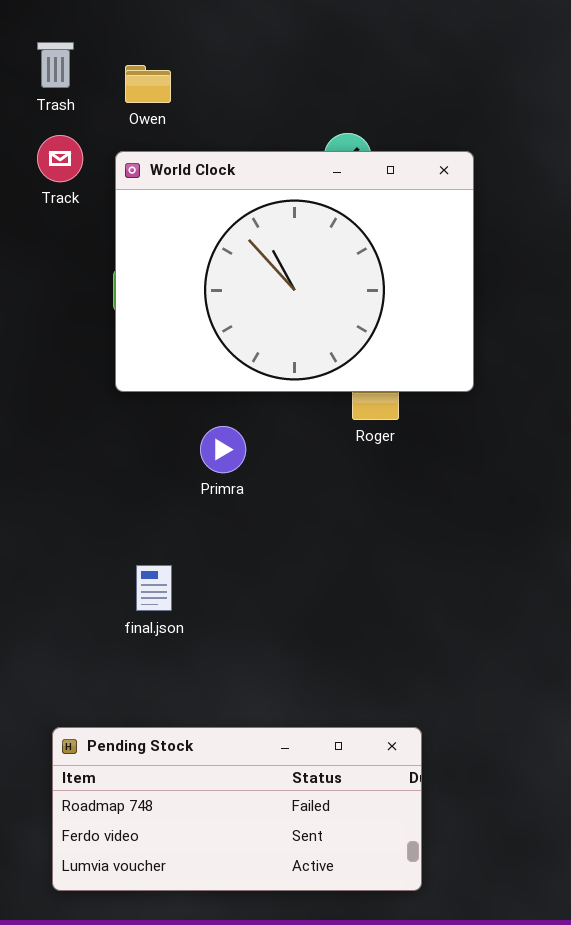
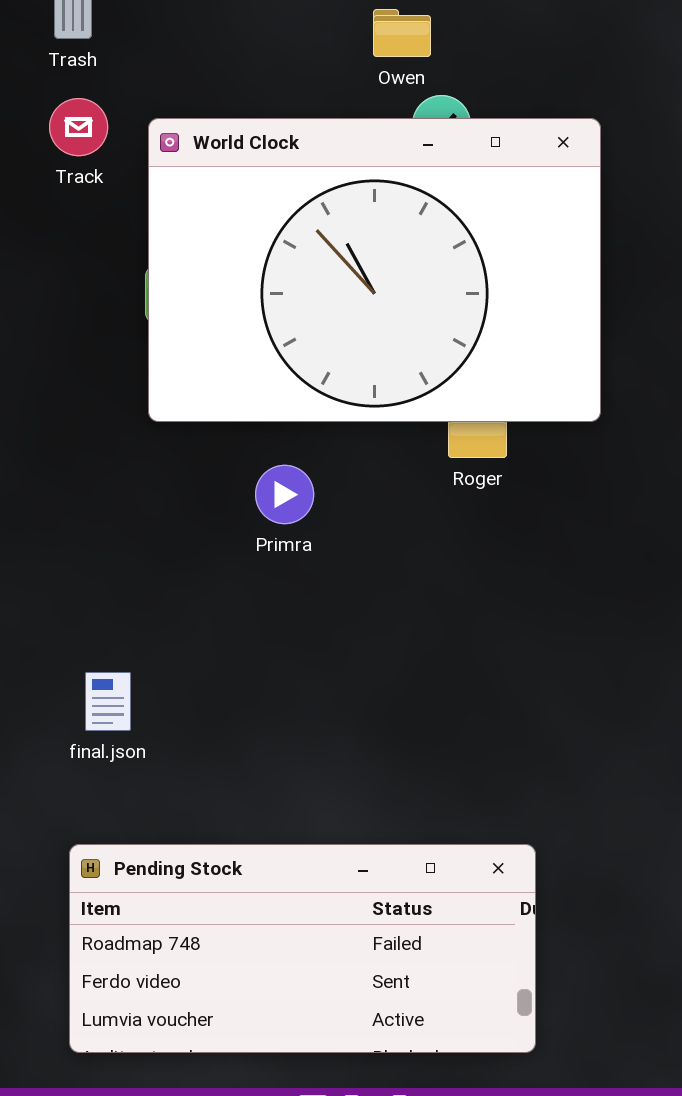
Owen: [125,65,171,103] -> [373,9,431,57], moved
final.json: [136,565,172,611] -> [85,672,131,731], moved

